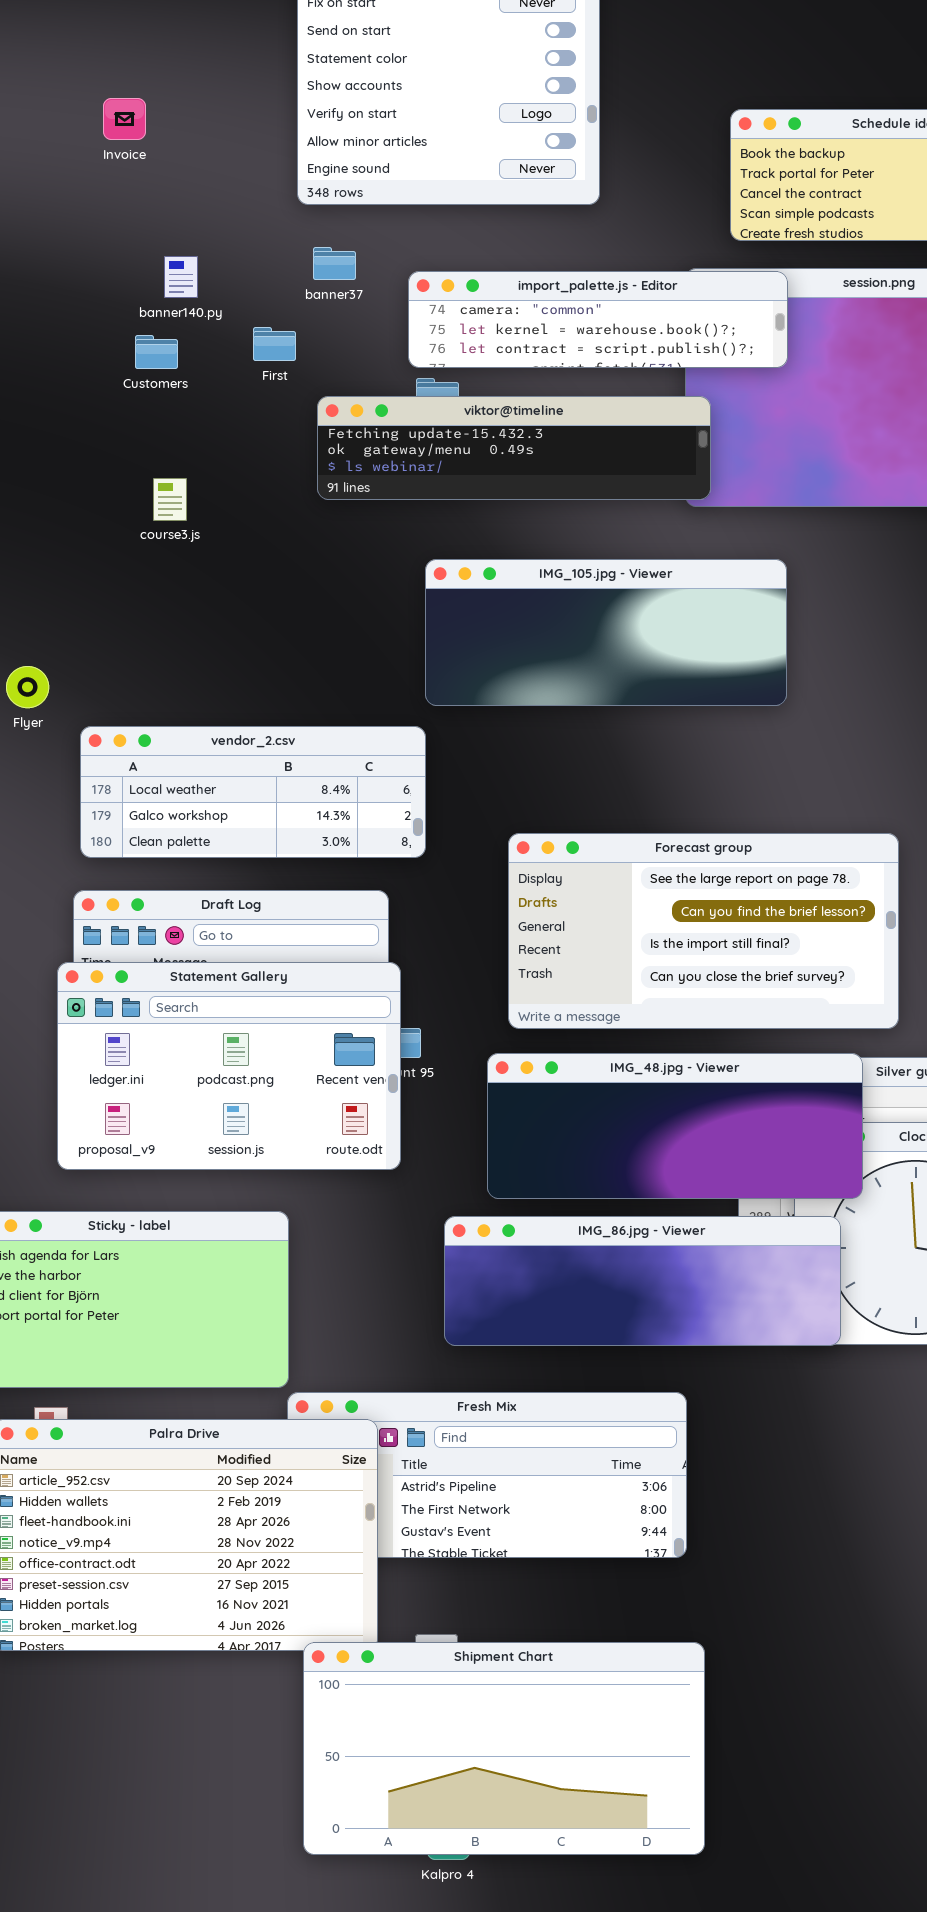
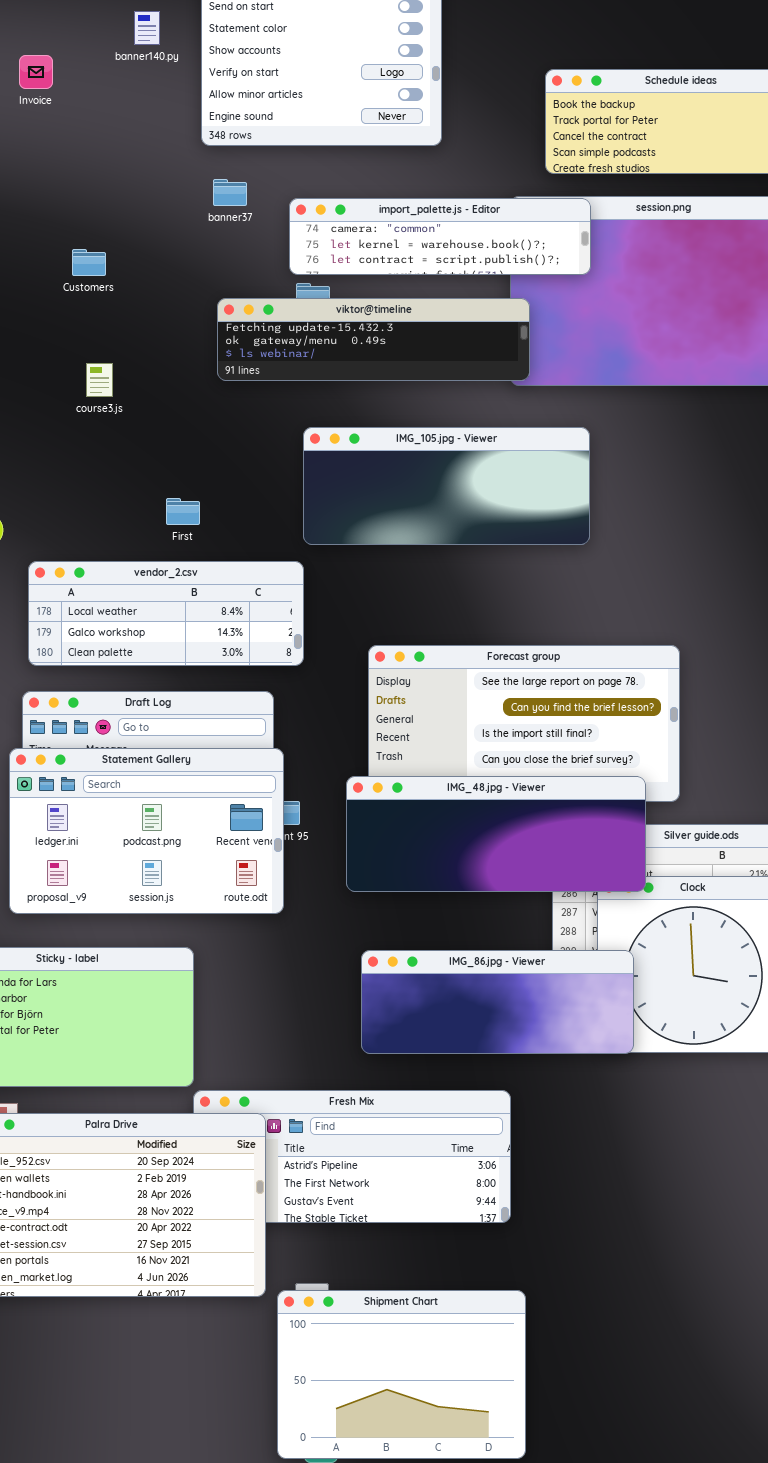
Invoice: [103,98,146,140] -> [19,55,53,89], moved
banner140.py: [164,256,198,298] -> [134,11,160,45], moved
First: [253,327,296,361] -> [166,498,200,525], moved
IMG_48.jpg - Viewer: [487,1053,863,1199] -> [346,776,646,892], moved
IMG_86.jpg - Viewer: [444,1216,841,1346] -> [361,950,634,1054], resized
Shipment Chart: [303,1642,705,1855] -> [277,1290,526,1459], resized

